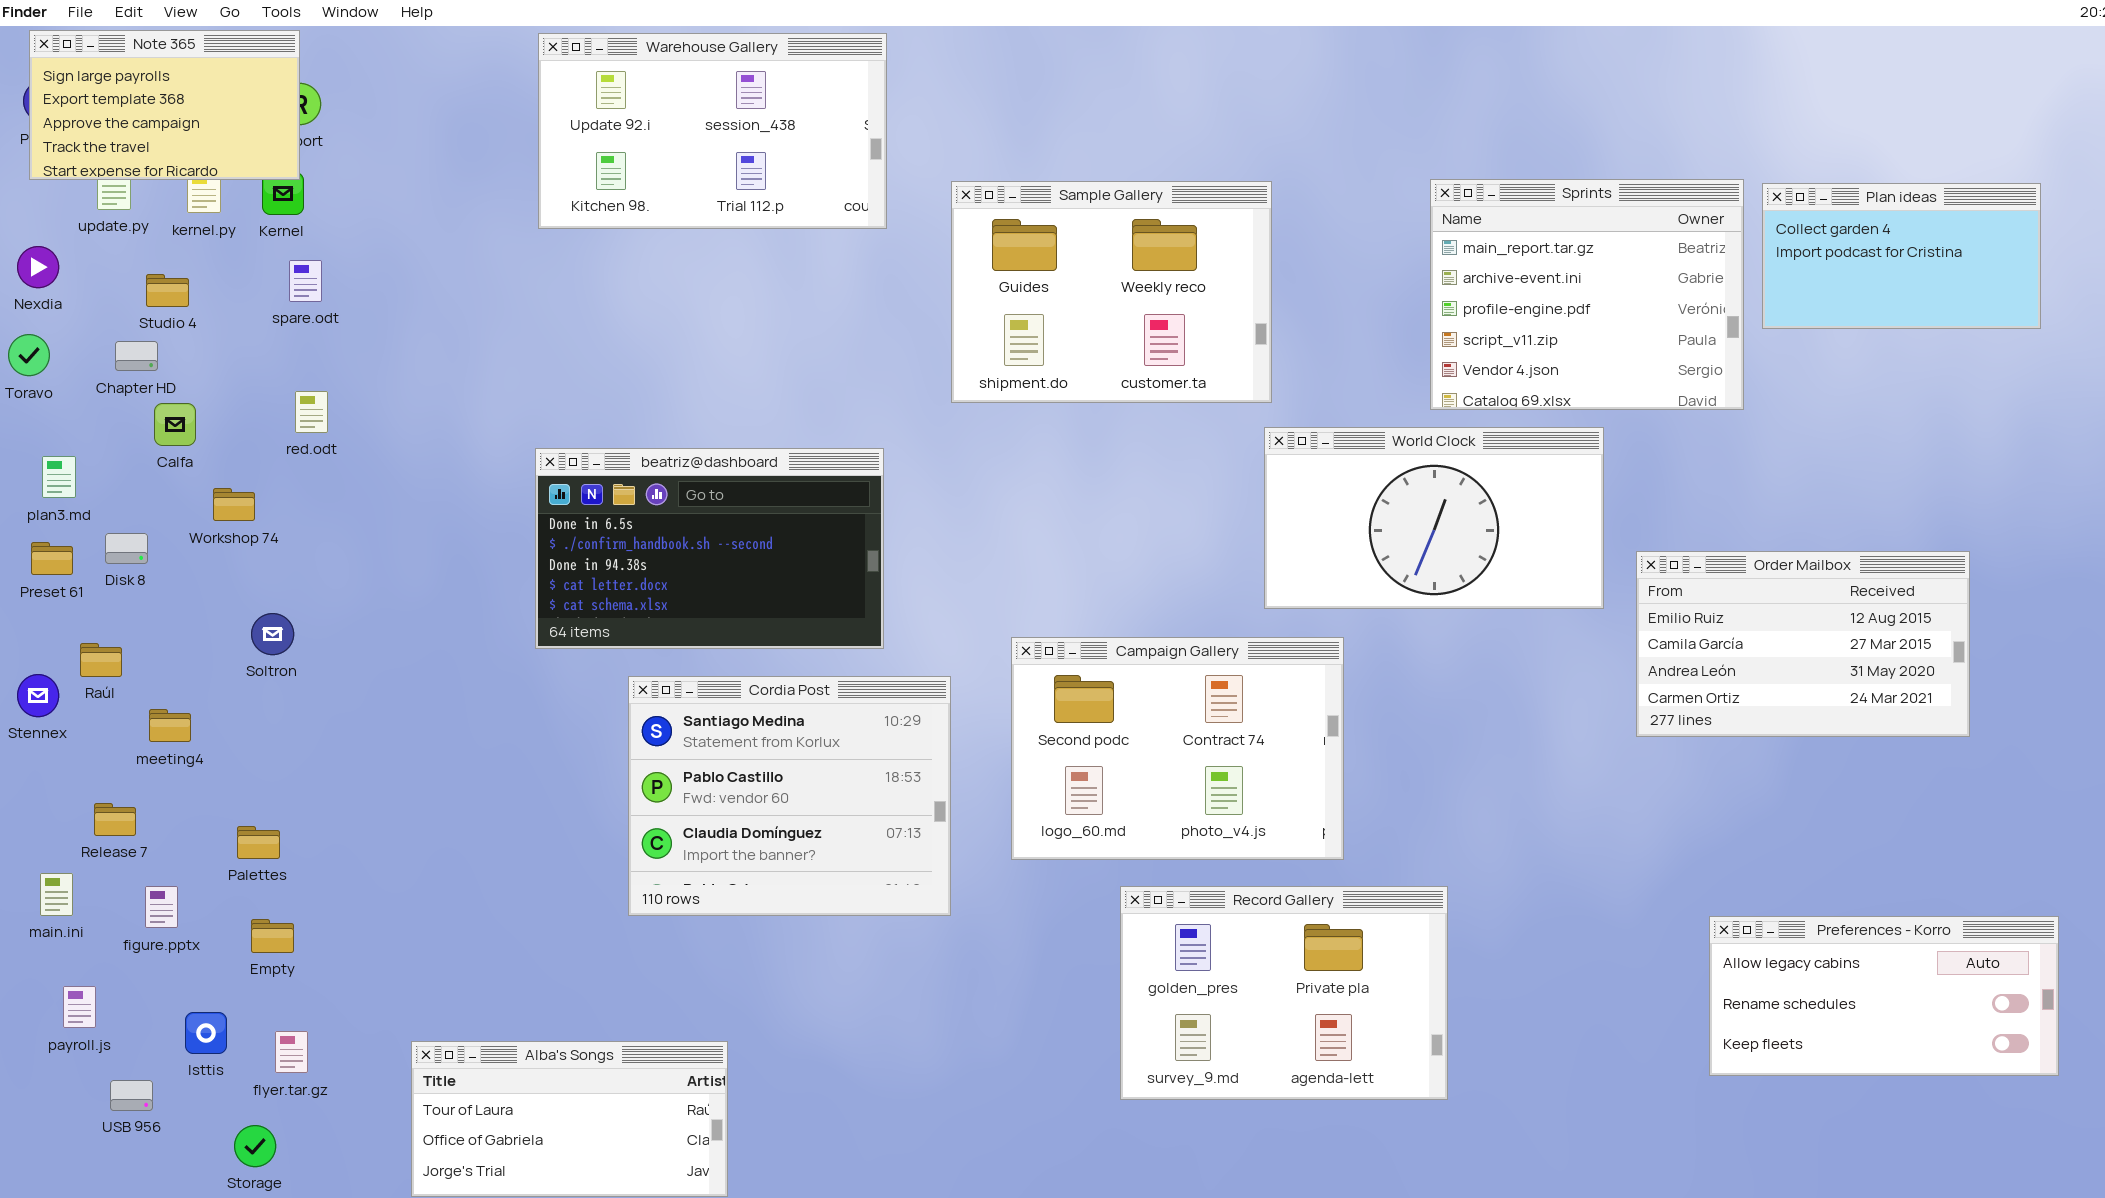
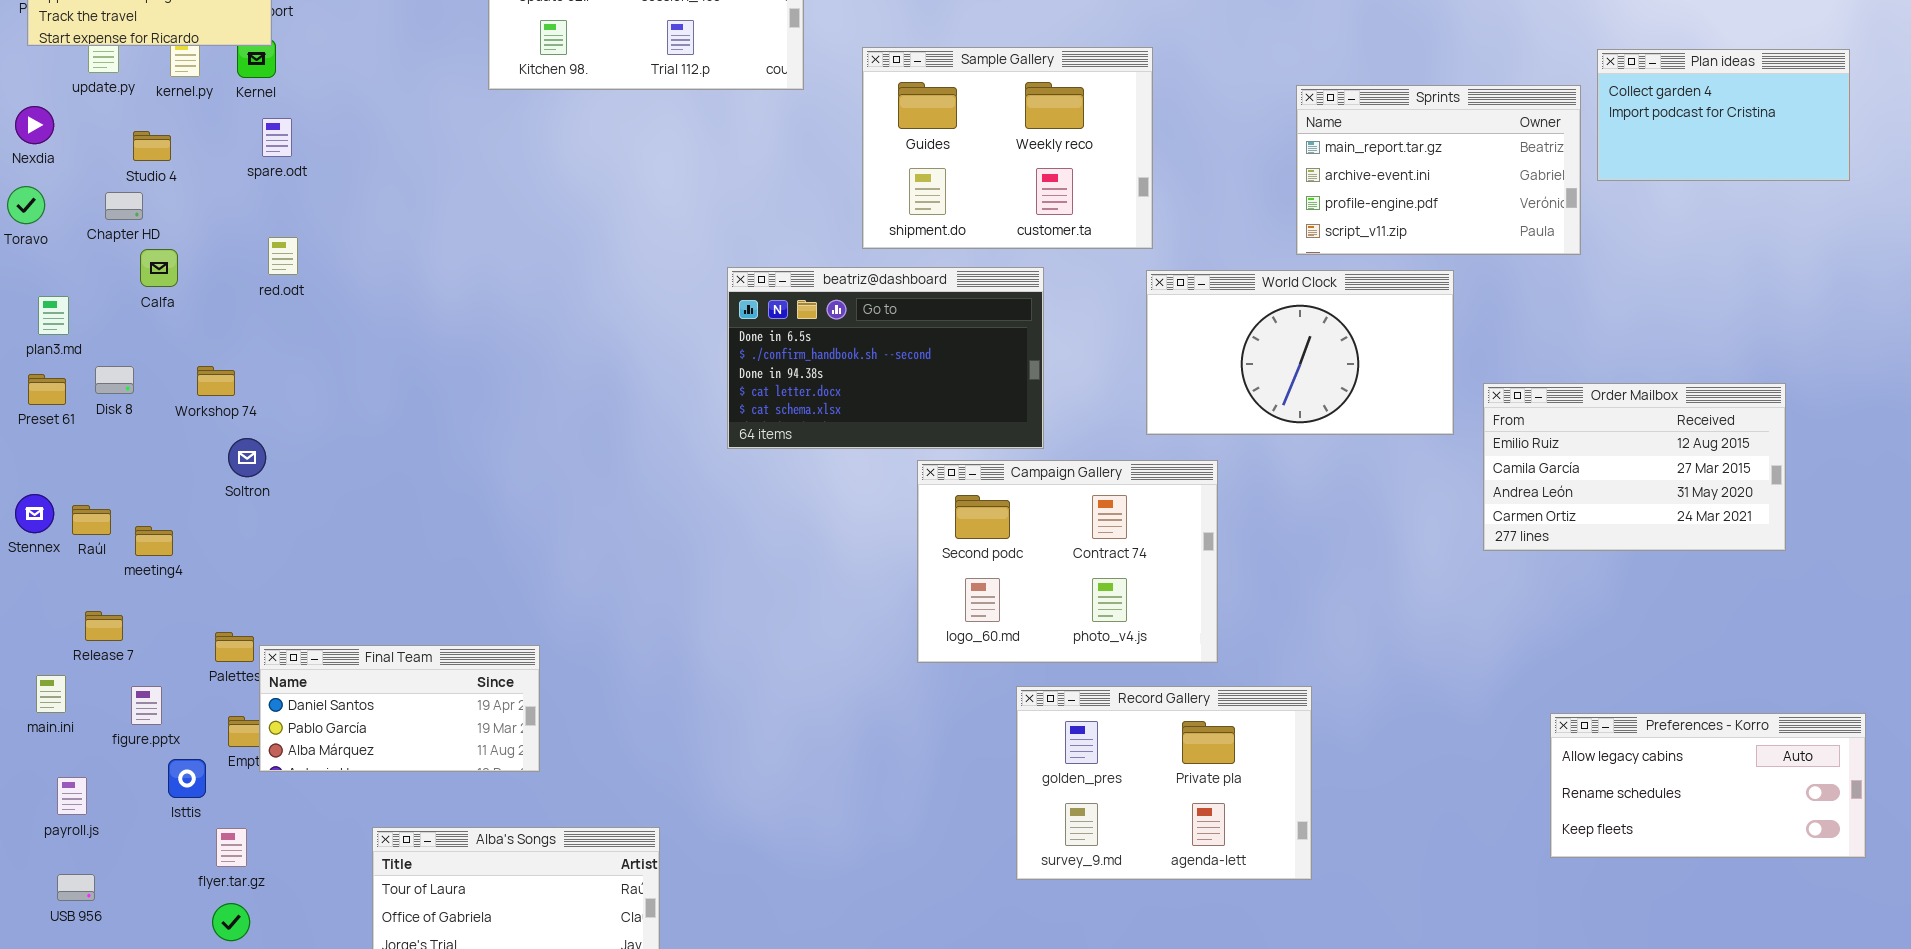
Sprints: [1430,179,1744,410] -> [1296,85,1581,255], resized
beatriz@dashboard: [535,448,884,649] -> [727,267,1044,449], moved
Workshop 74: [213,488,255,521] -> [197,366,235,396], moved
Raúl: [80,643,122,677] -> [72,505,111,535], moved
Cordia Post: [628,676,951,916] -> none, closed
Final Team: none -> [259,645,540,772], opened
Isttis: [185,1012,227,1054] -> [168,759,206,798], moved
flyer.tar.gz: [275,1031,308,1073] -> [216,828,247,867], moved
USB 956: [110,1080,153,1111] -> [57,874,95,901], moved

